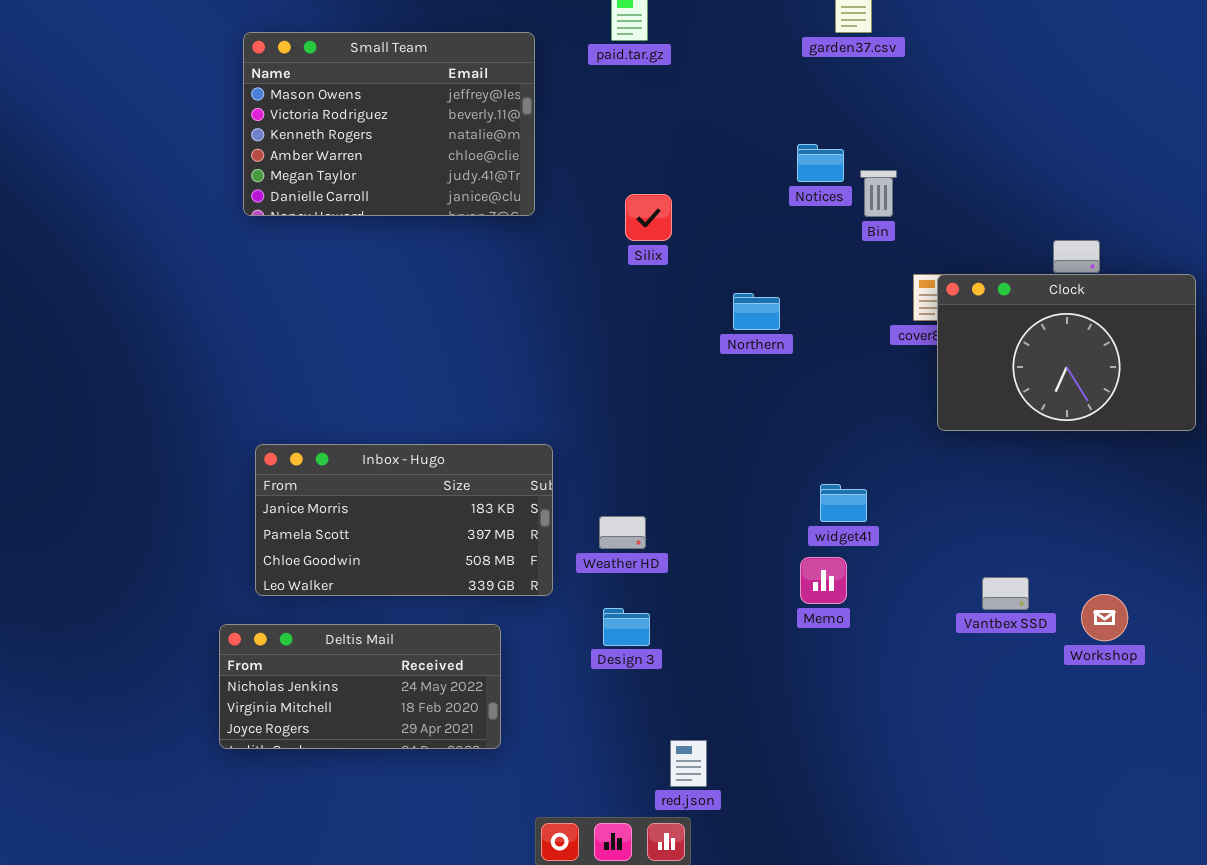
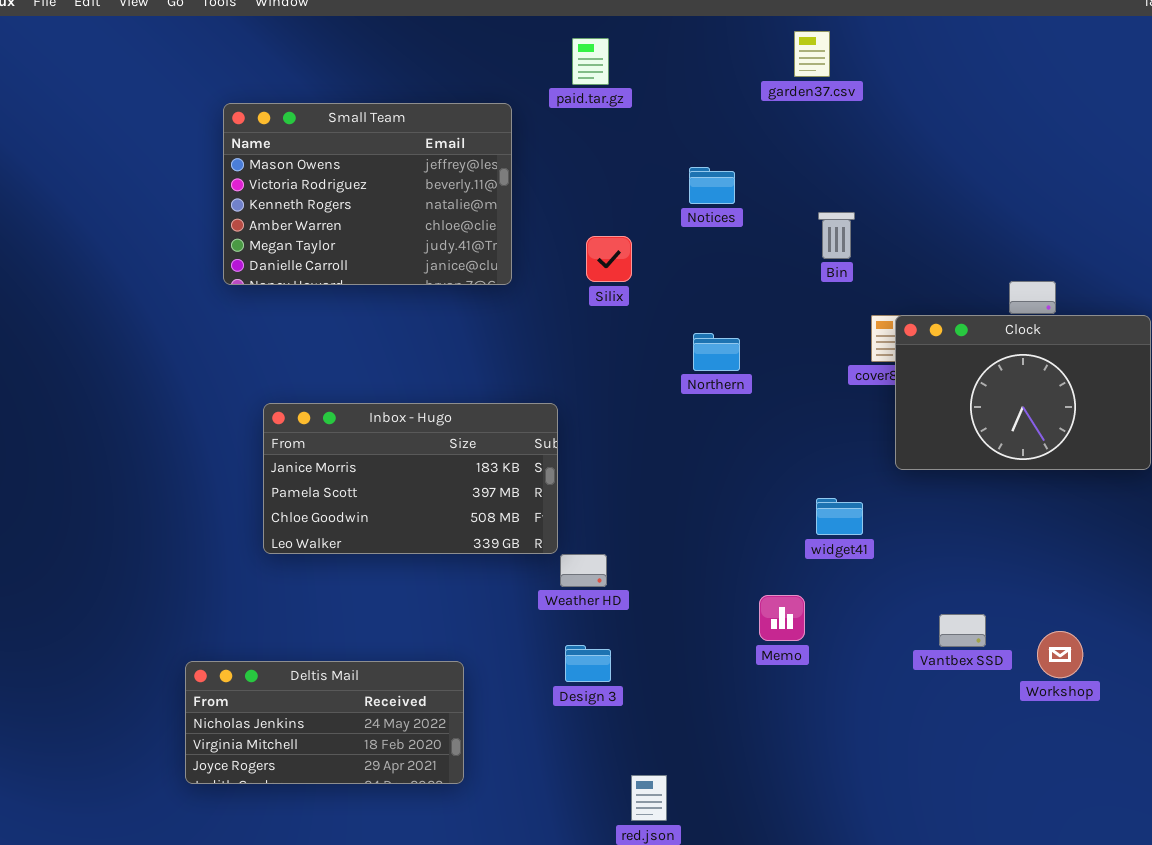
Small Team: [243,32,535,216] -> [223,103,512,285], moved
Notices: [797,144,844,182] -> [689,167,735,204], moved
Inbox - Hugo: [255,444,553,596] -> [263,403,558,554], moved
widget41: [820,484,867,522] -> [816,498,863,535], moved

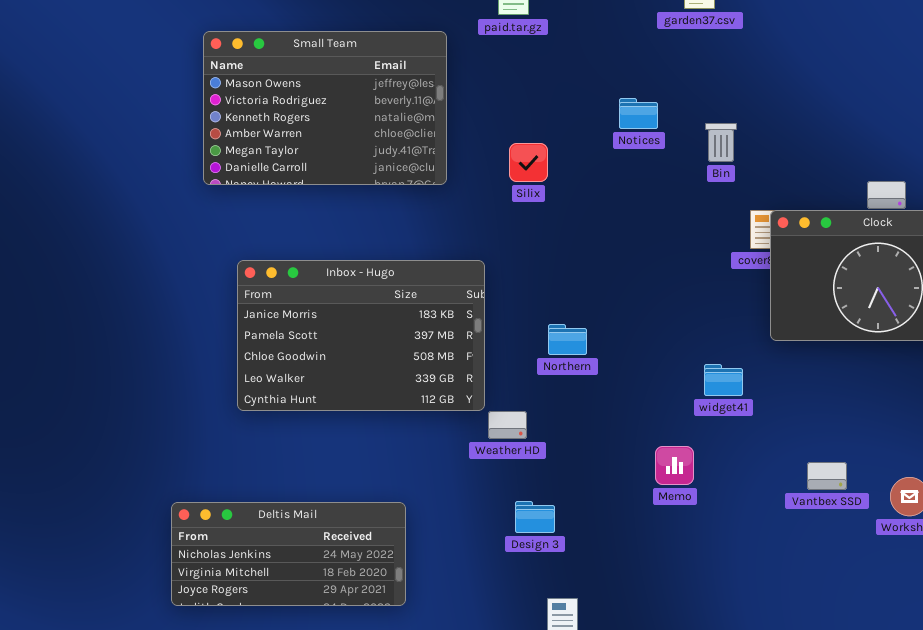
Notices: [689,167,735,204] -> [619,98,658,129], moved
Northern: [693,333,740,371] -> [548,324,587,355], moved
Inbox - Hugo: [263,403,558,554] -> [237,260,485,411], resized
Design 3: [565,645,611,682] -> [515,501,555,533], moved

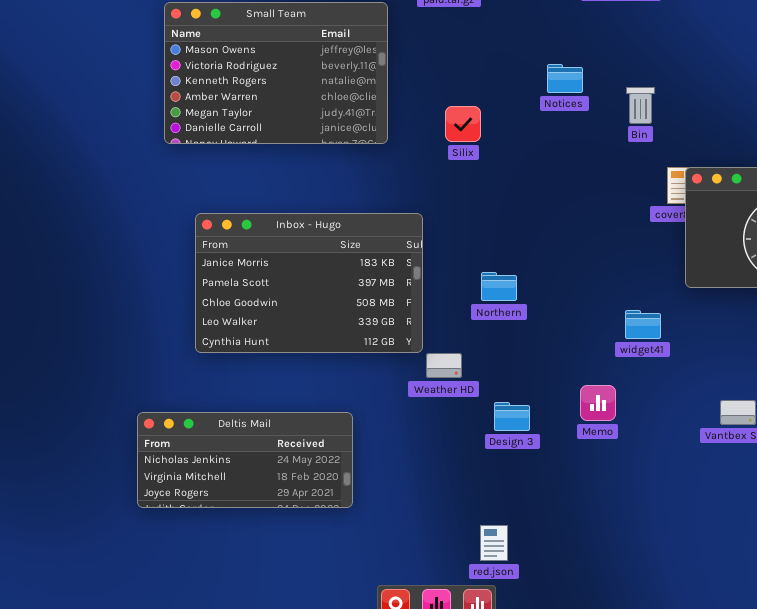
Design 3: [515,501,555,533] -> [494,402,530,431], moved
Deltis Mail: [171,502,406,606] -> [137,412,353,508], moved

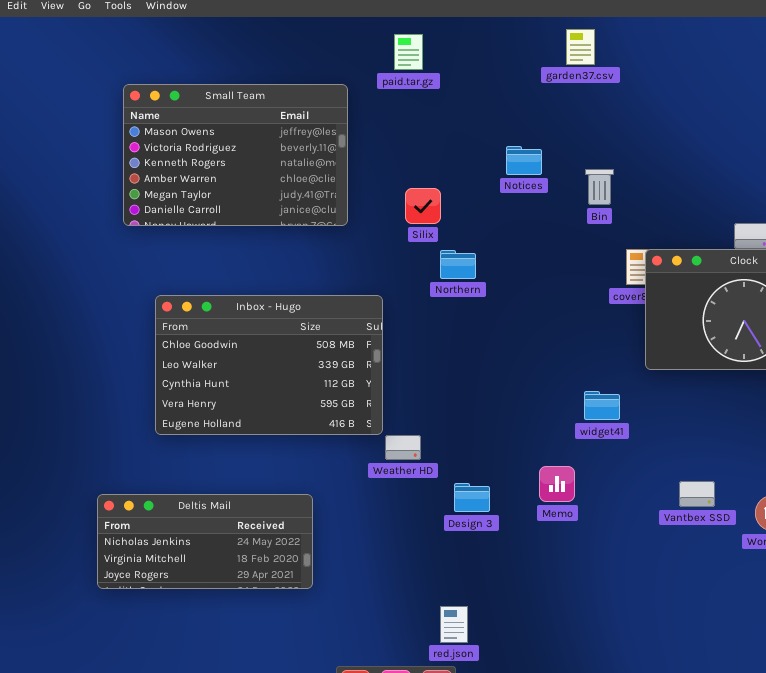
Inbox - Hugo: [195,213,423,353] -> [155,295,383,435], scrolled down 2 rows
Northern: [481,272,517,301] -> [440,250,476,279], moved

